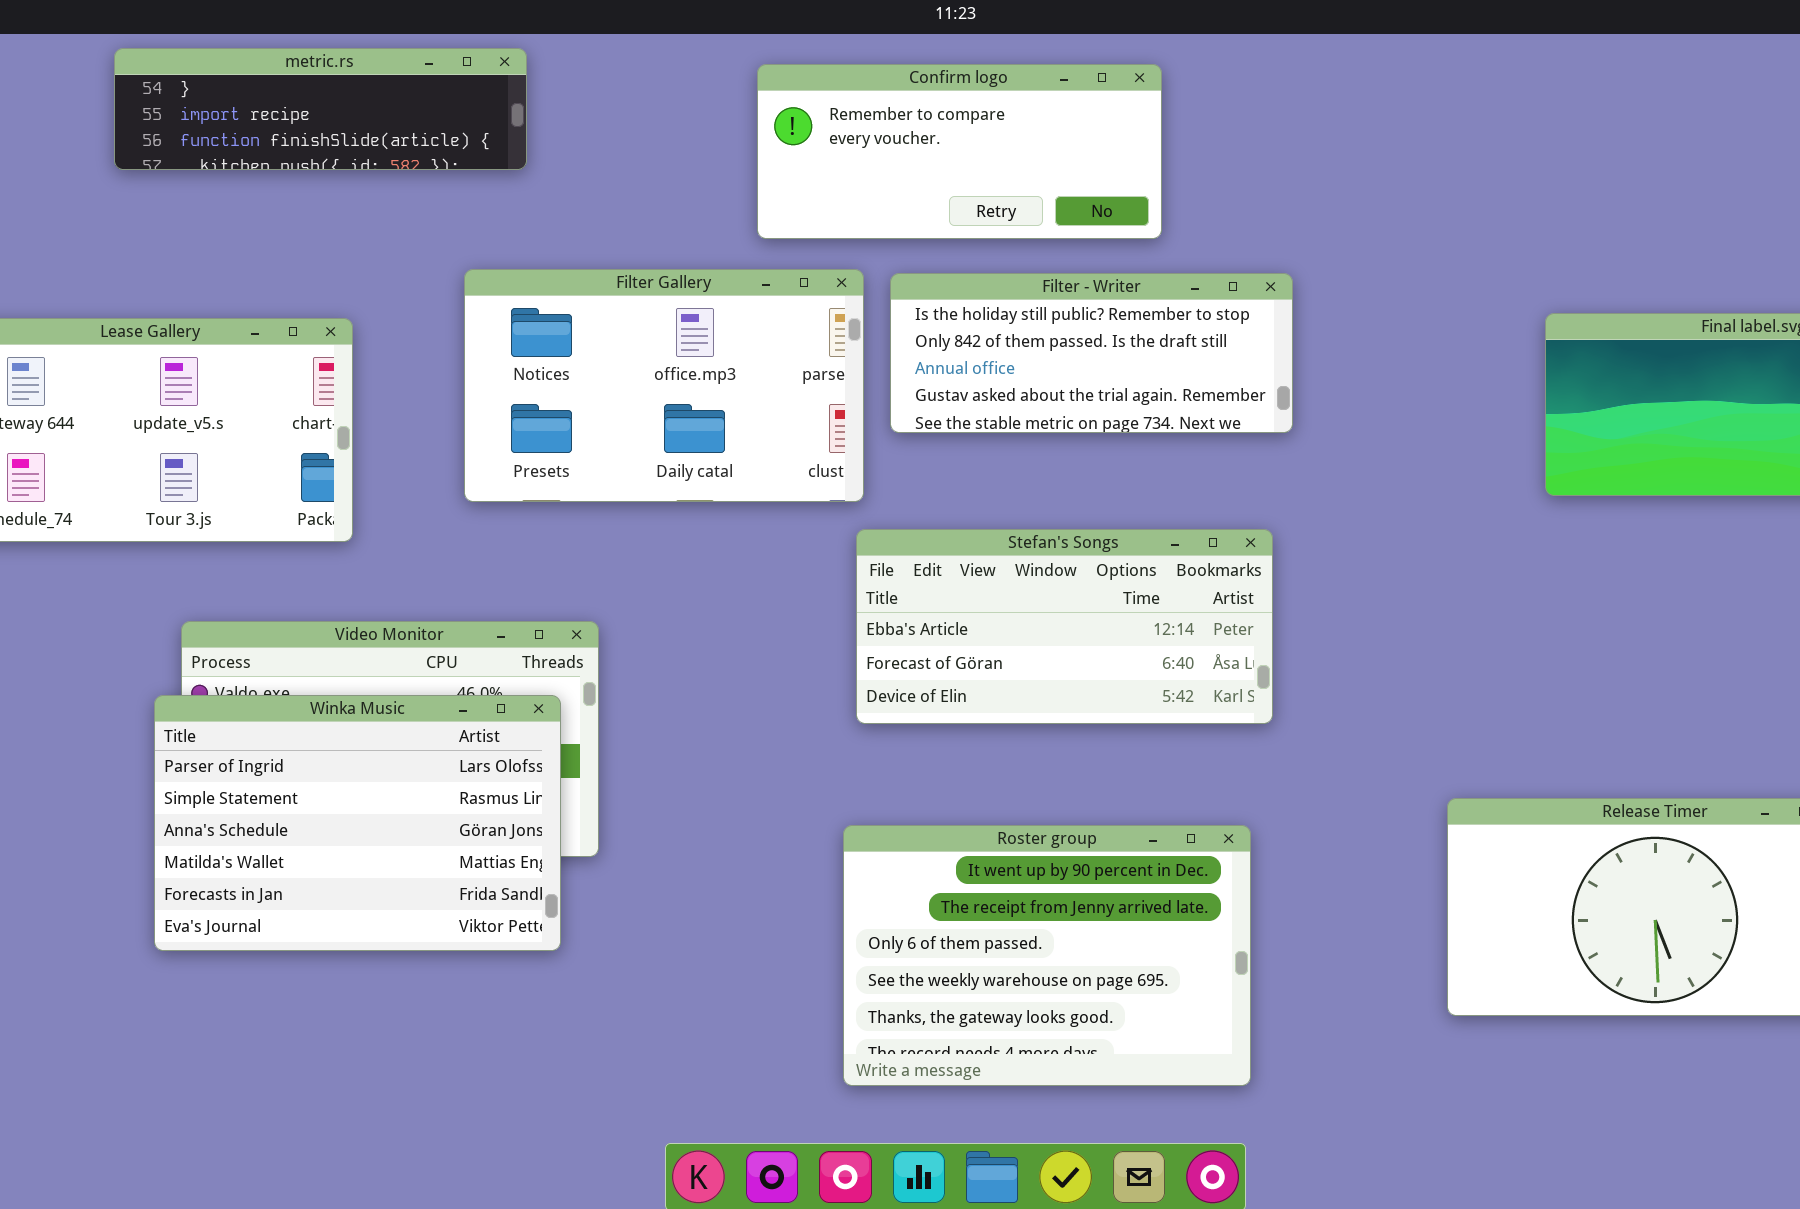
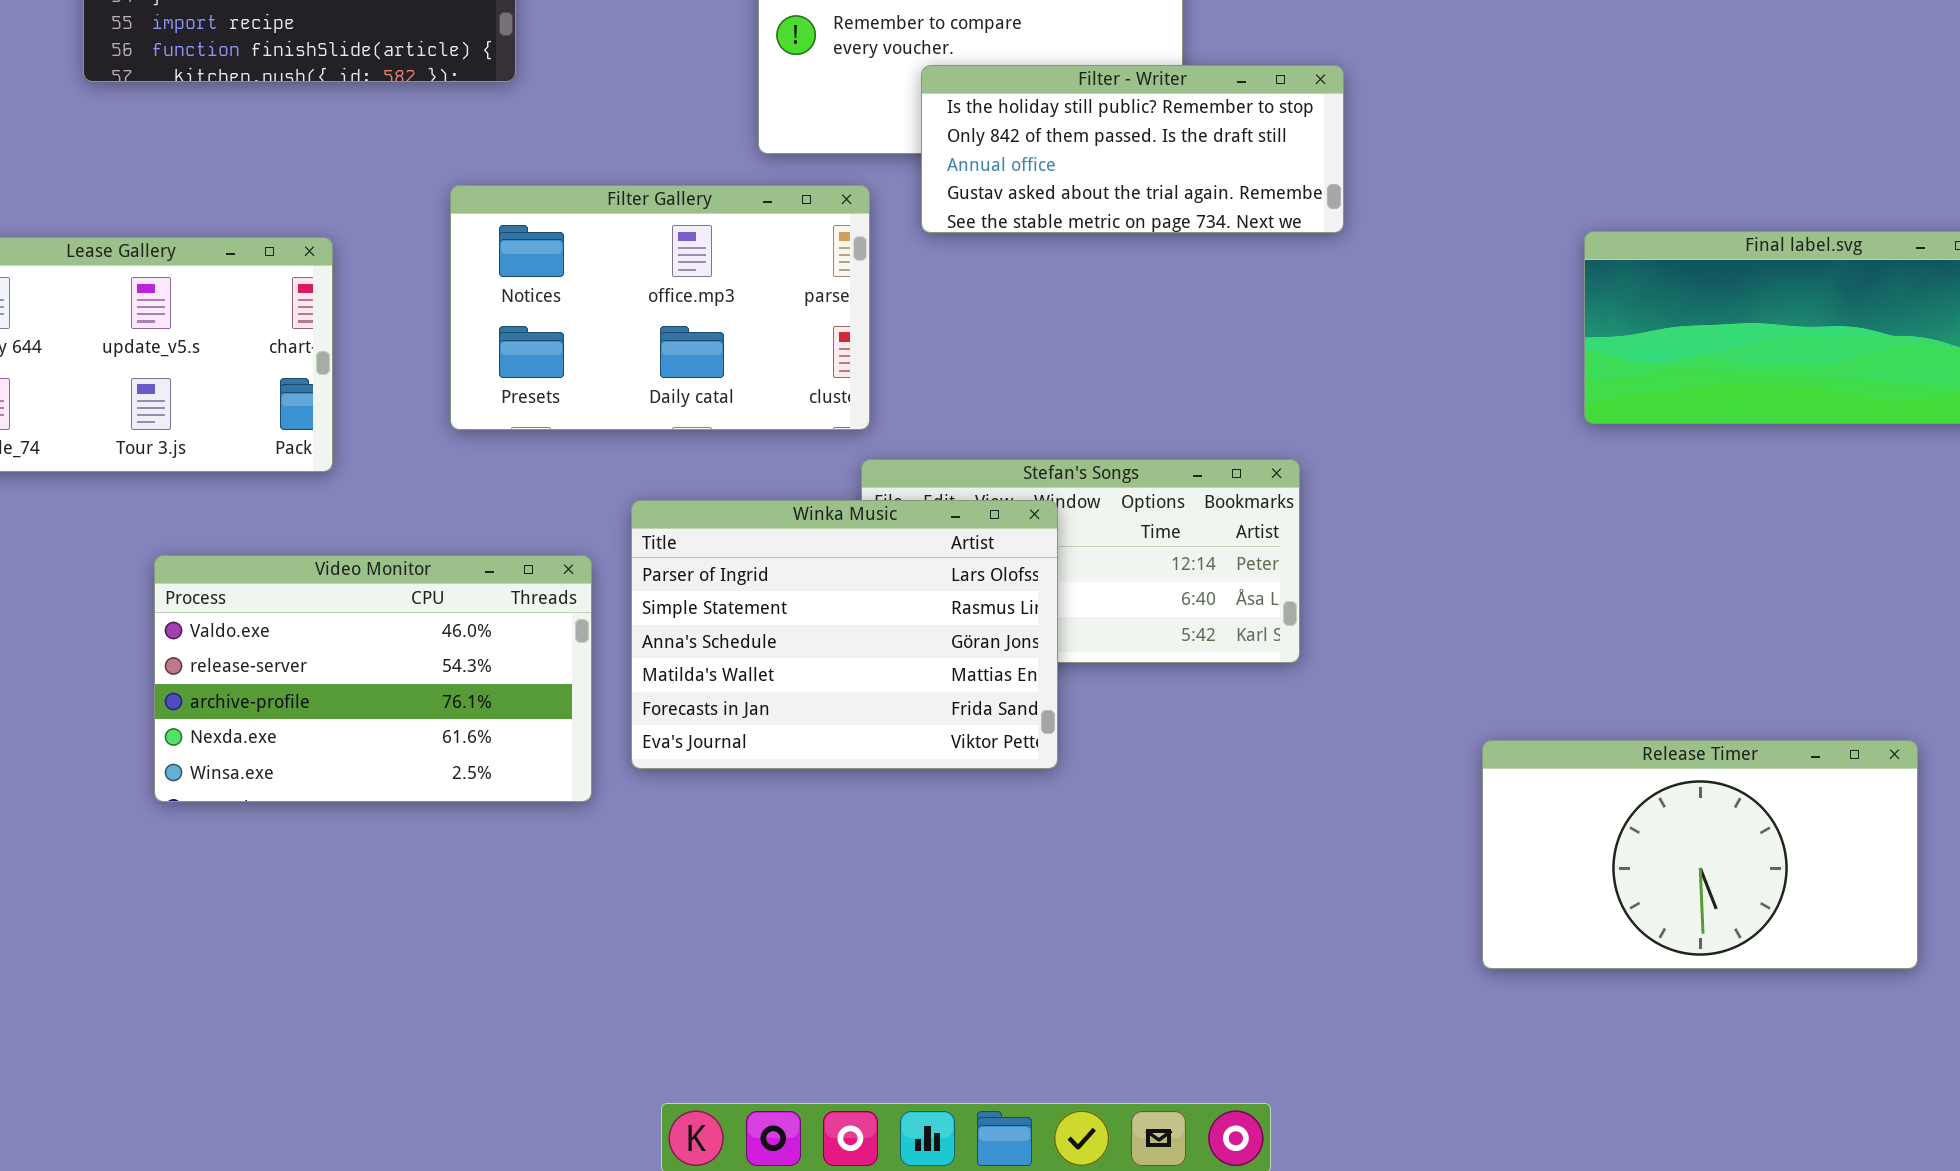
Filter - Writer: [890,273,1293,433] -> [921,65,1344,233], moved
Winka Music: [154,695,561,951] -> [631,500,1058,769], moved
Roster group: [843,825,1251,1086] -> none, closed

